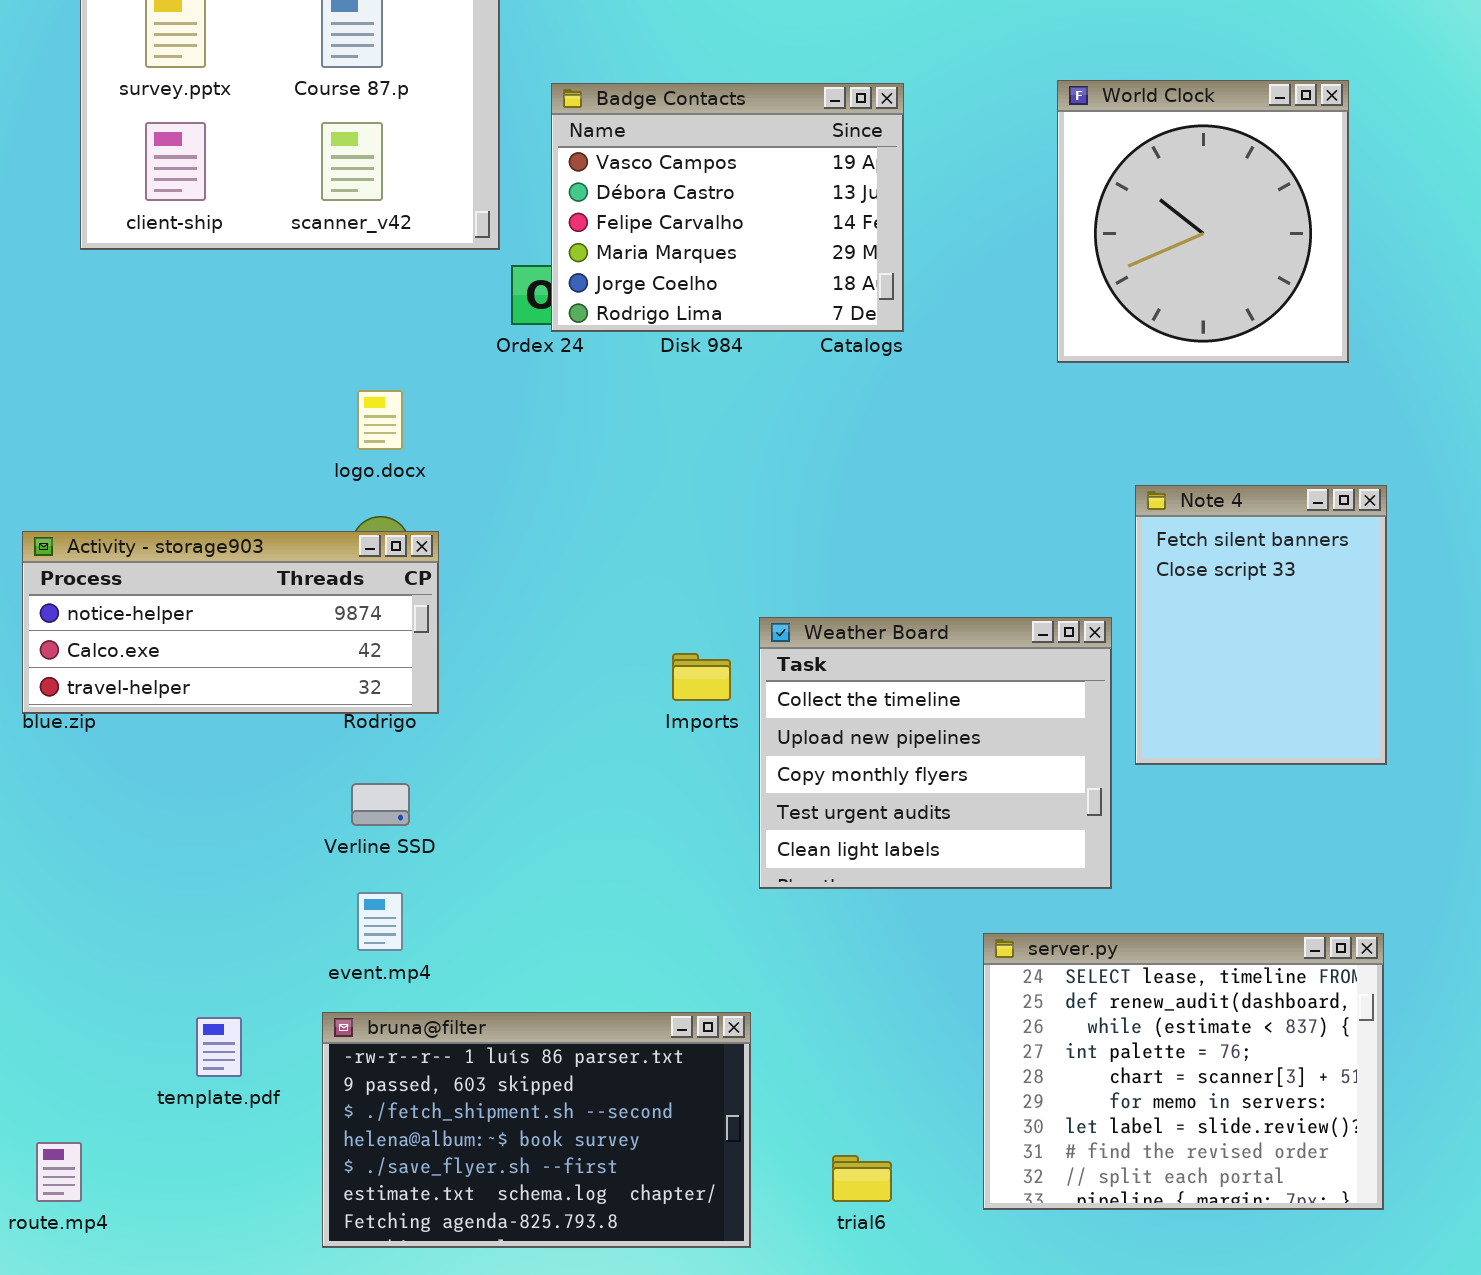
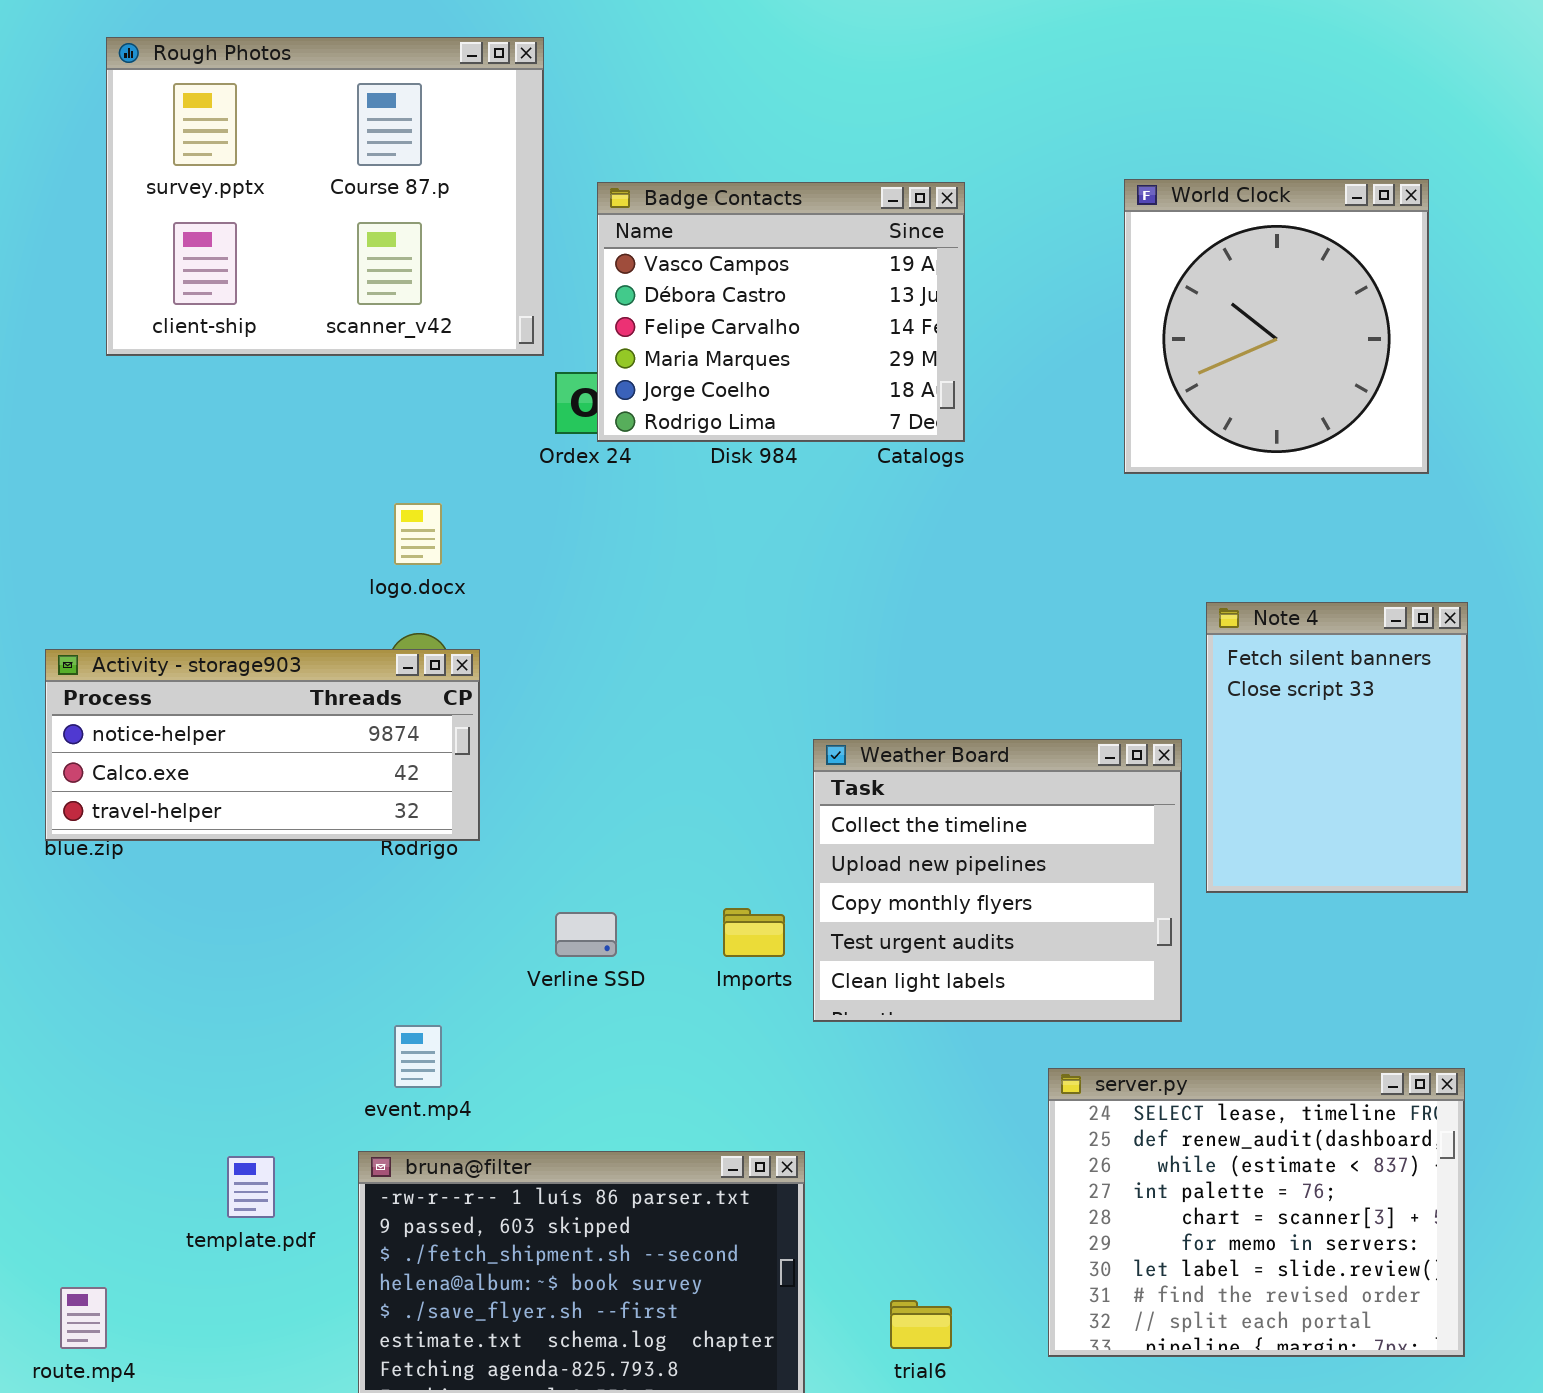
Imports: [672,653,731,701] -> [723,908,785,957], moved
Verline SSD: [351,783,410,826] -> [555,912,617,957], moved

